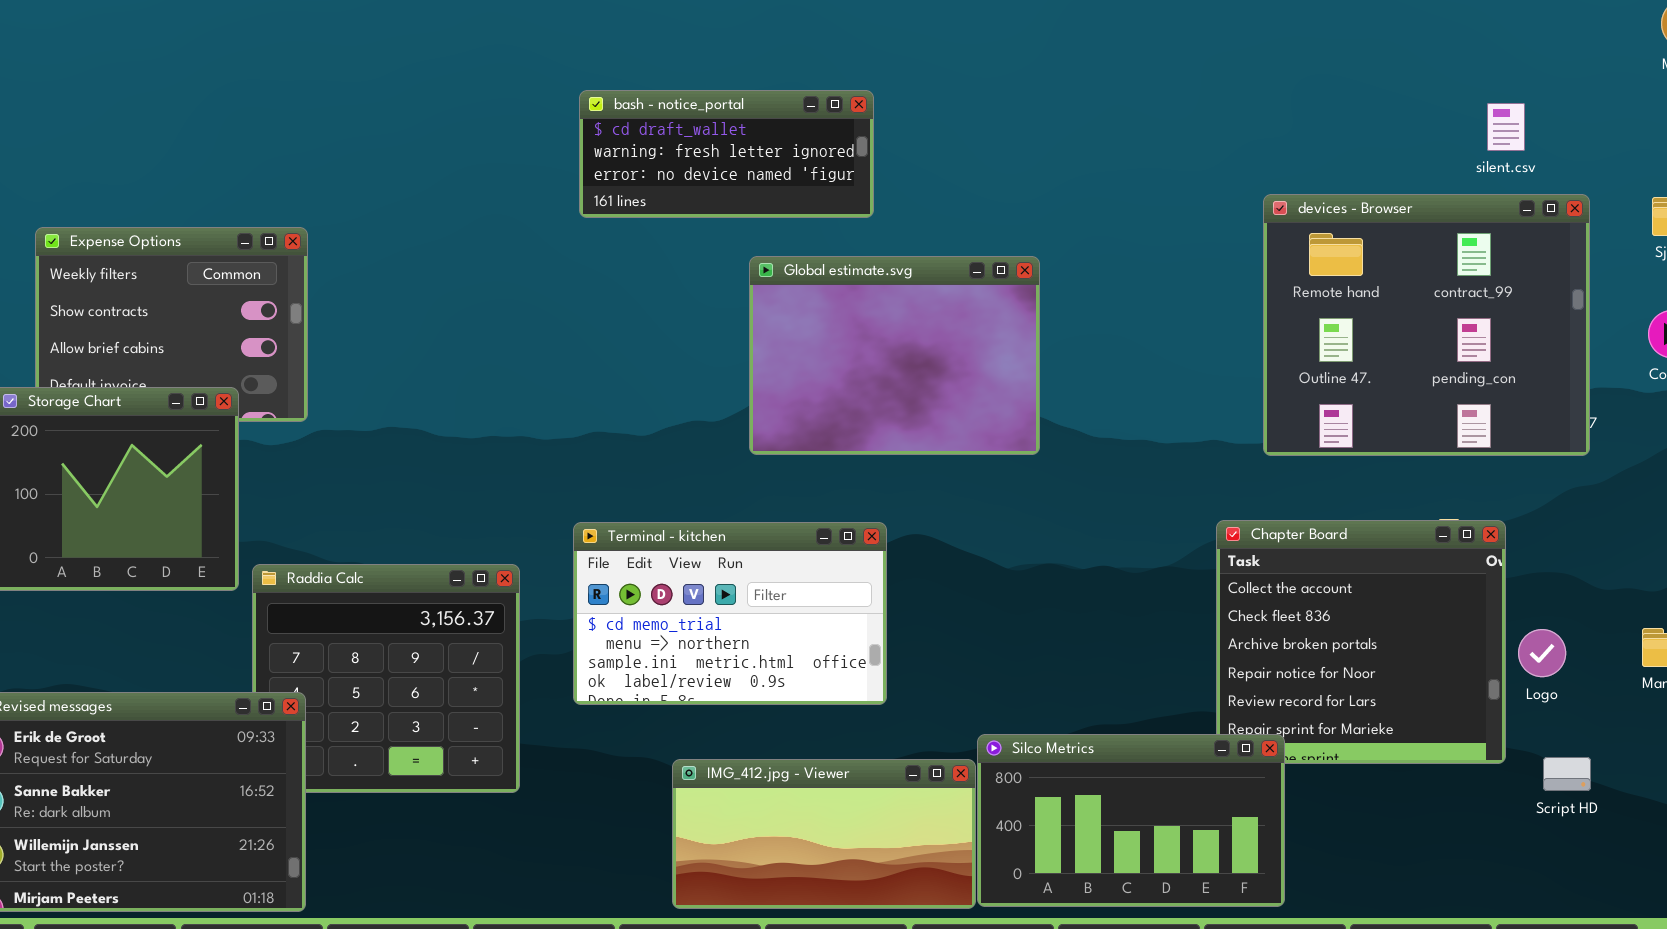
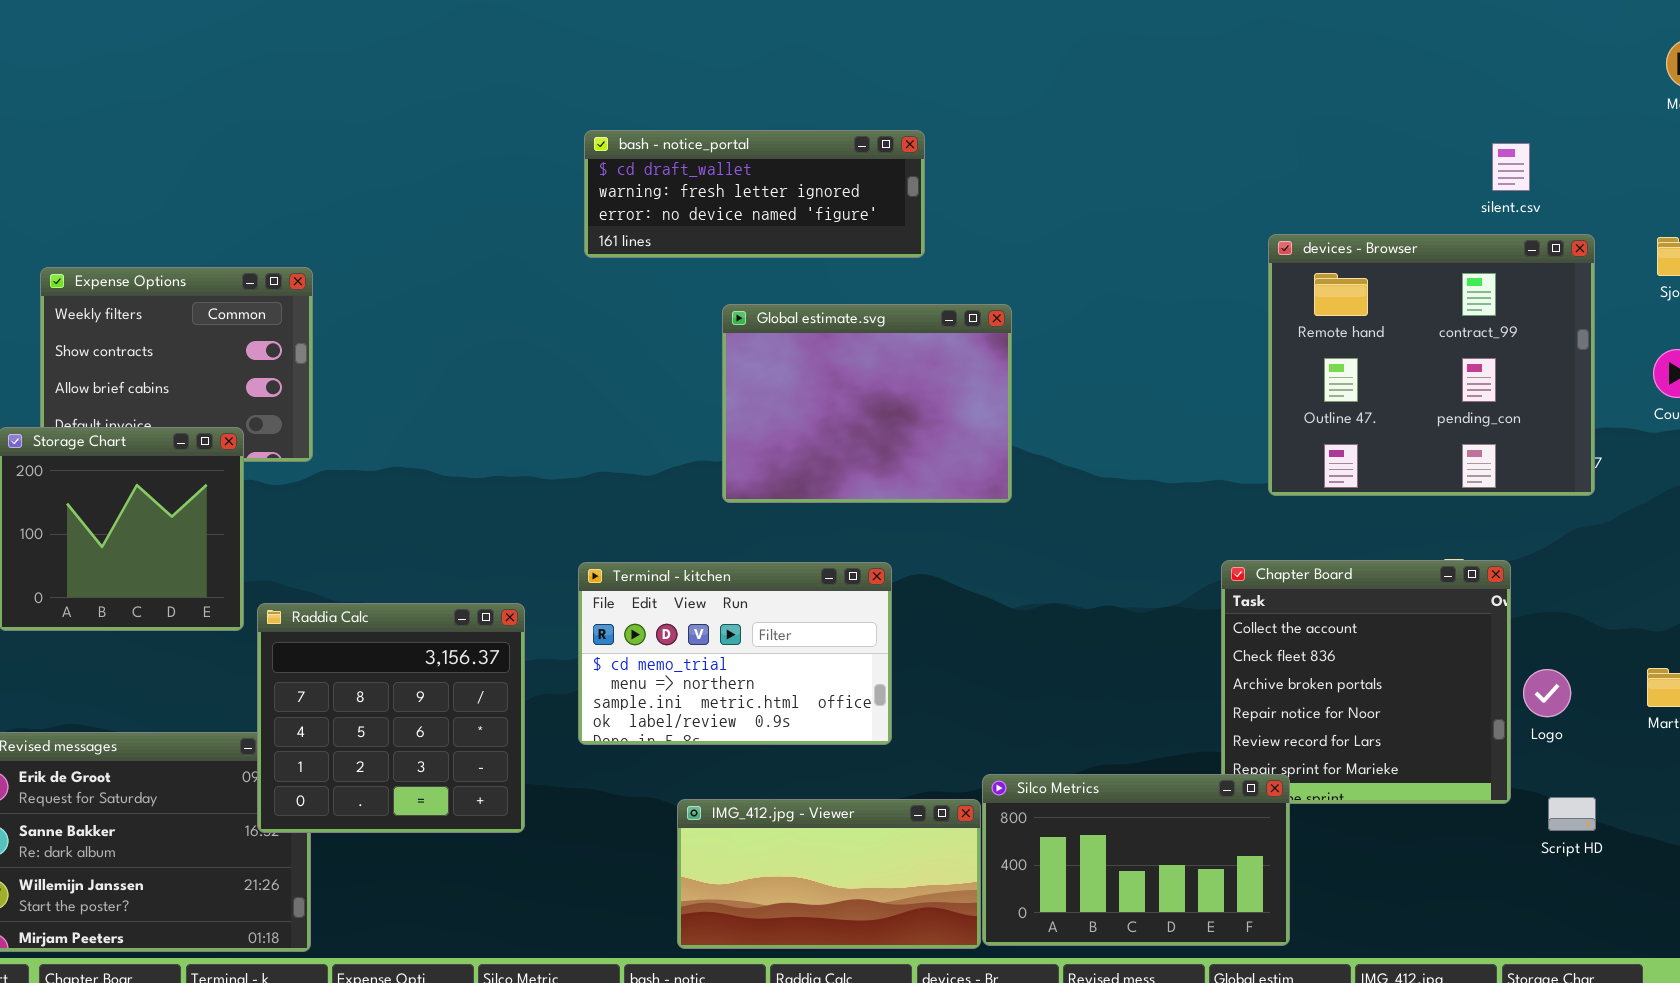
bash - notice_portal: [579,90,874,218] -> [584,130,925,258], resized
Global estimate.svg: [749,256,1040,455] -> [722,304,1012,503], moved
Raddia Calc: [252,564,520,793] -> [257,603,525,833], raised

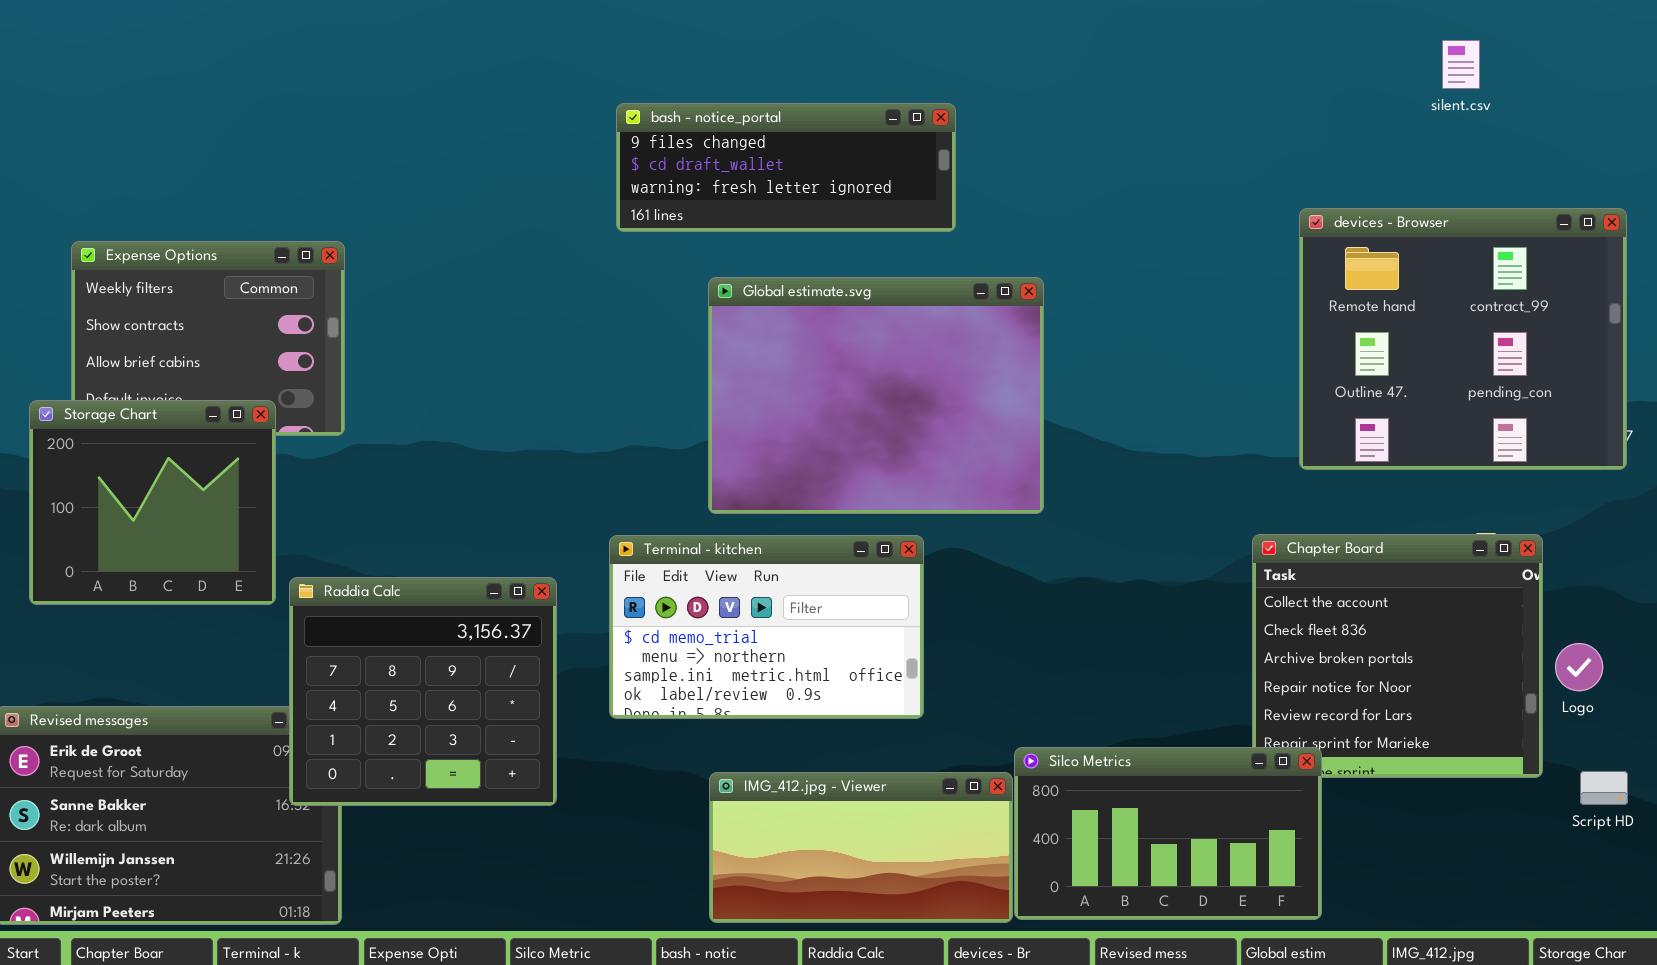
bash - notice_portal: [584,130,925,258] -> [616,103,956,232], scrolled up 1 row
silent.csv: [1492,143,1530,191] -> [1442,40,1480,89], moved
Global estimate.svg: [722,304,1012,503] -> [708,277,1044,514], resized

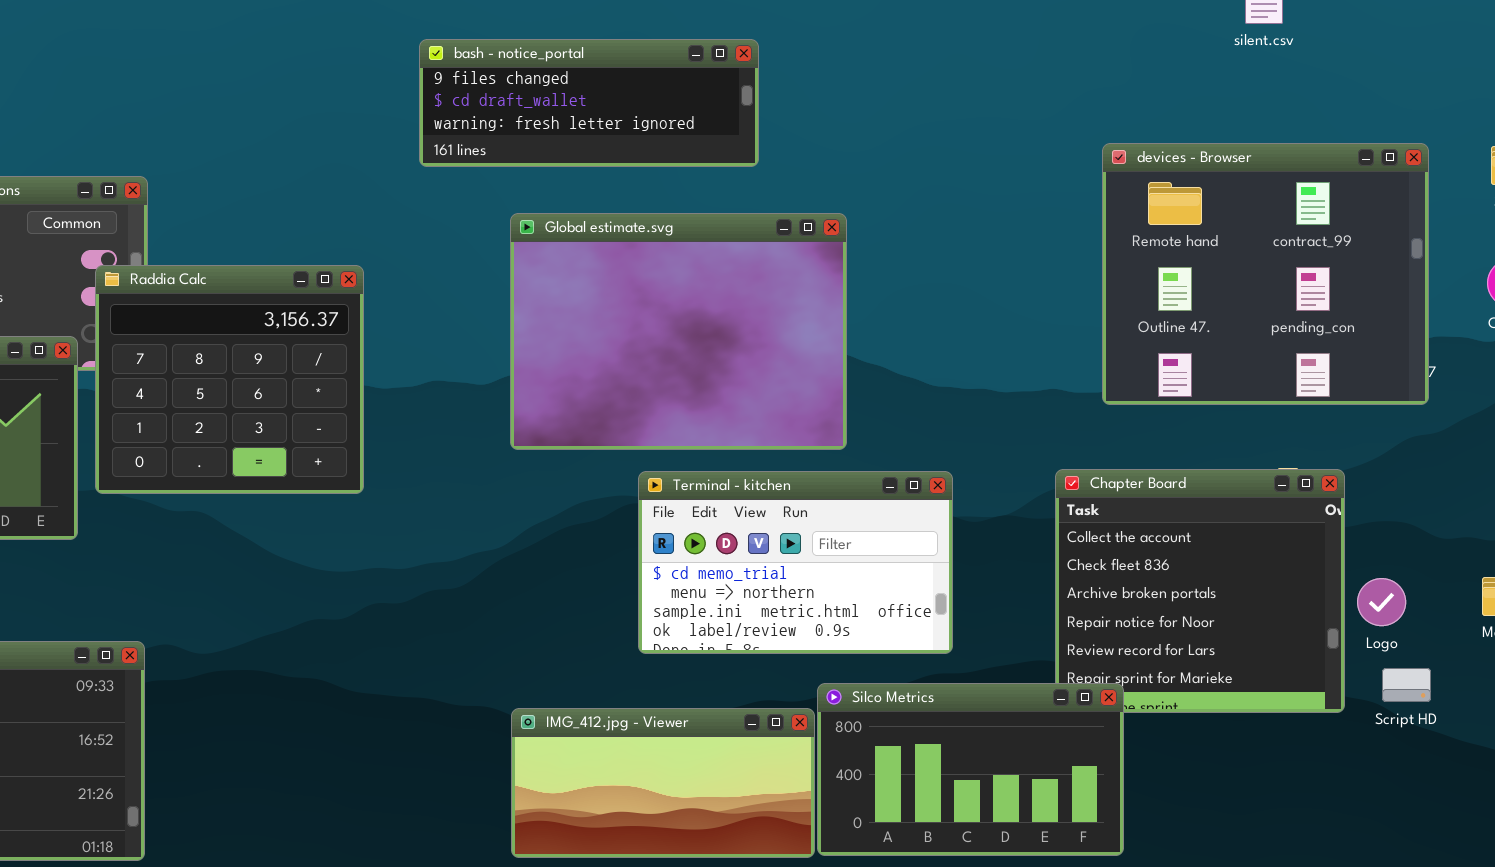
Terminal - kitchen: [609,535,924,719] -> [638,471,953,654], moved
Raddia Calc: [289,577,557,806] -> [95,265,364,494], moved
Script HD: [1580,771,1628,805] -> [1382,668,1431,702], moved

